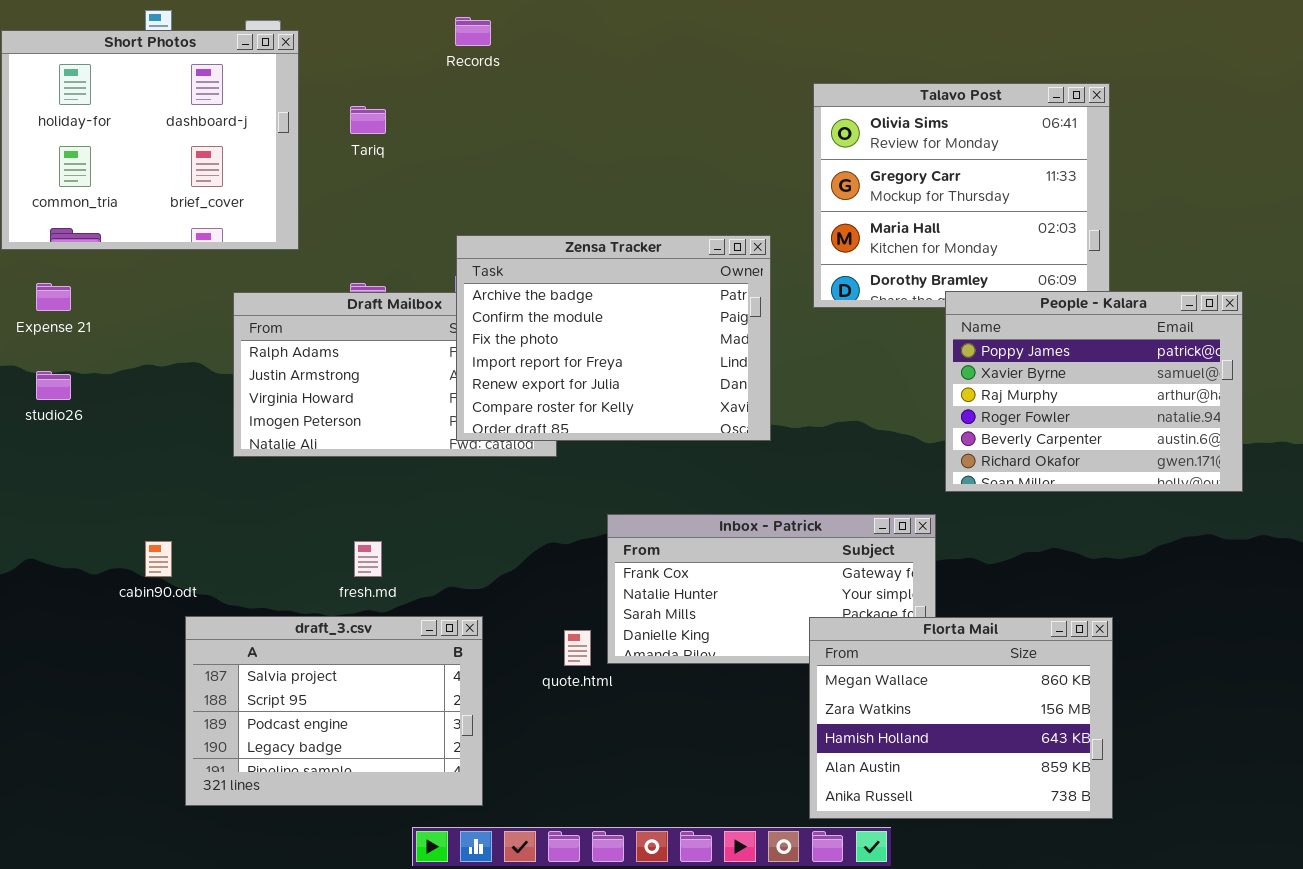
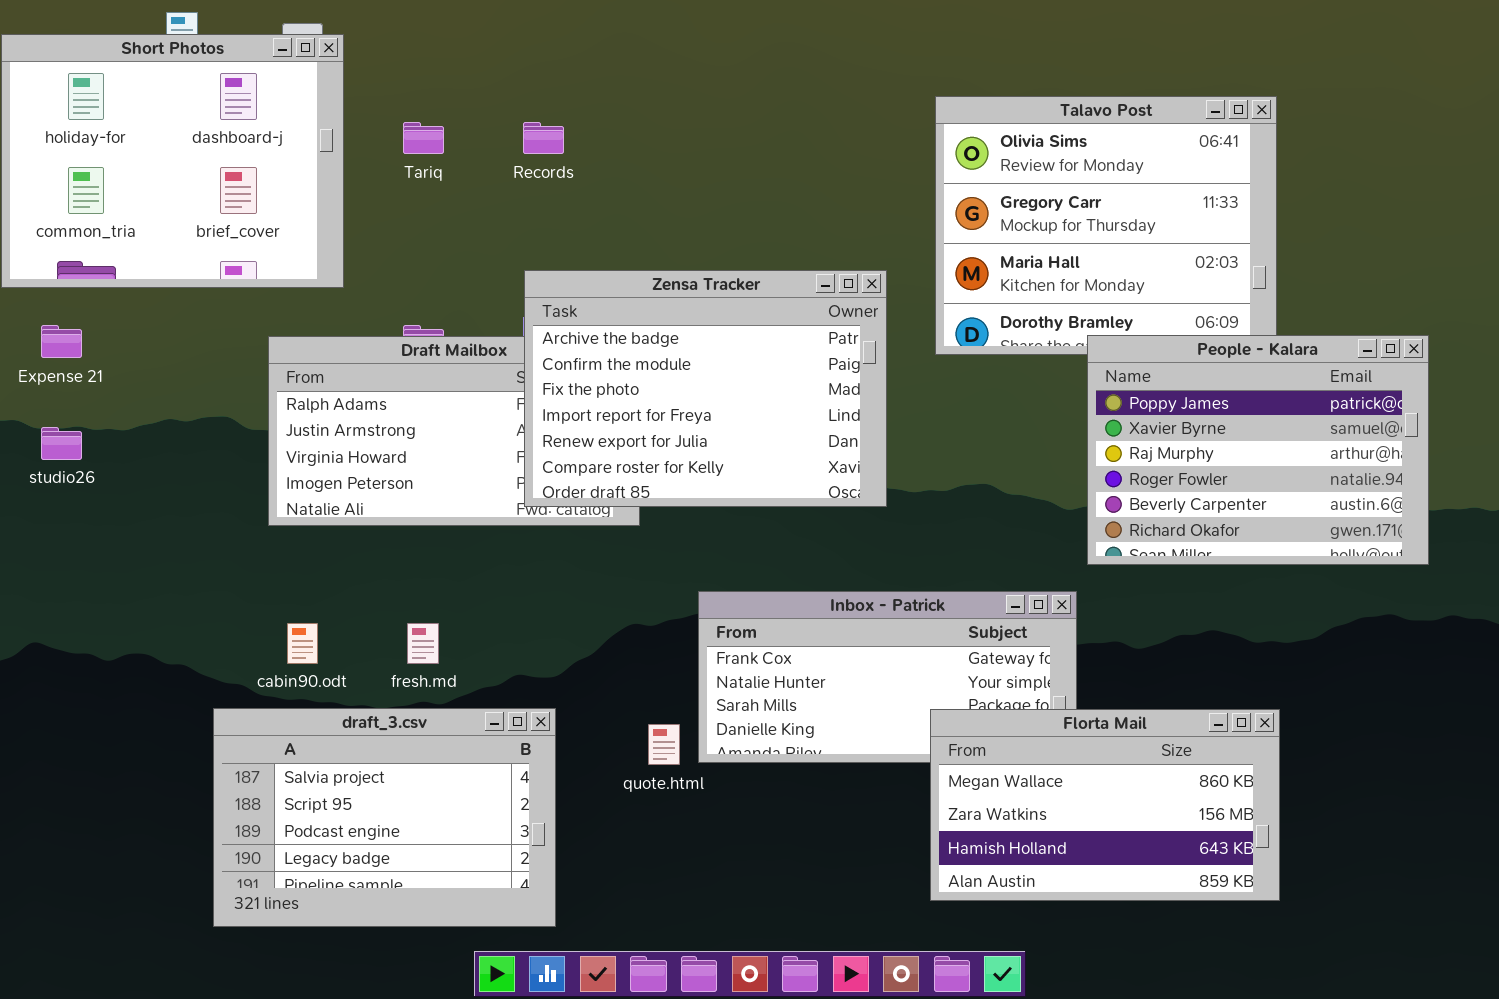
Records: [455,17,491,46] -> [523,122,564,154], moved
cabin90.odt: [145,541,172,577] -> [287,623,318,664], moved
Florta Mail: [809,617,1113,819] -> [930,709,1280,901], resized

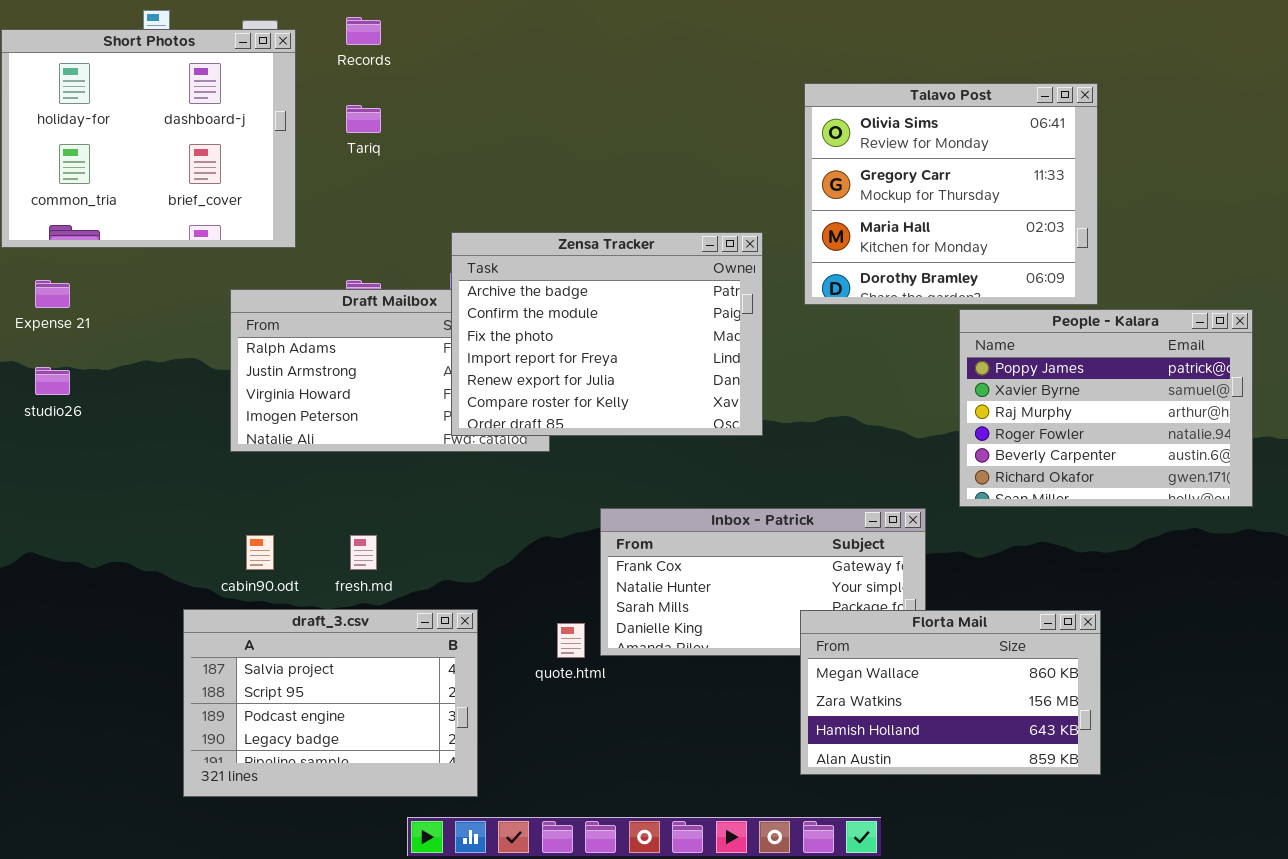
Records: [523,122,564,154] -> [346,17,381,45], moved
People - Kalara: [1087,335,1429,565] -> [959,309,1253,507], moved

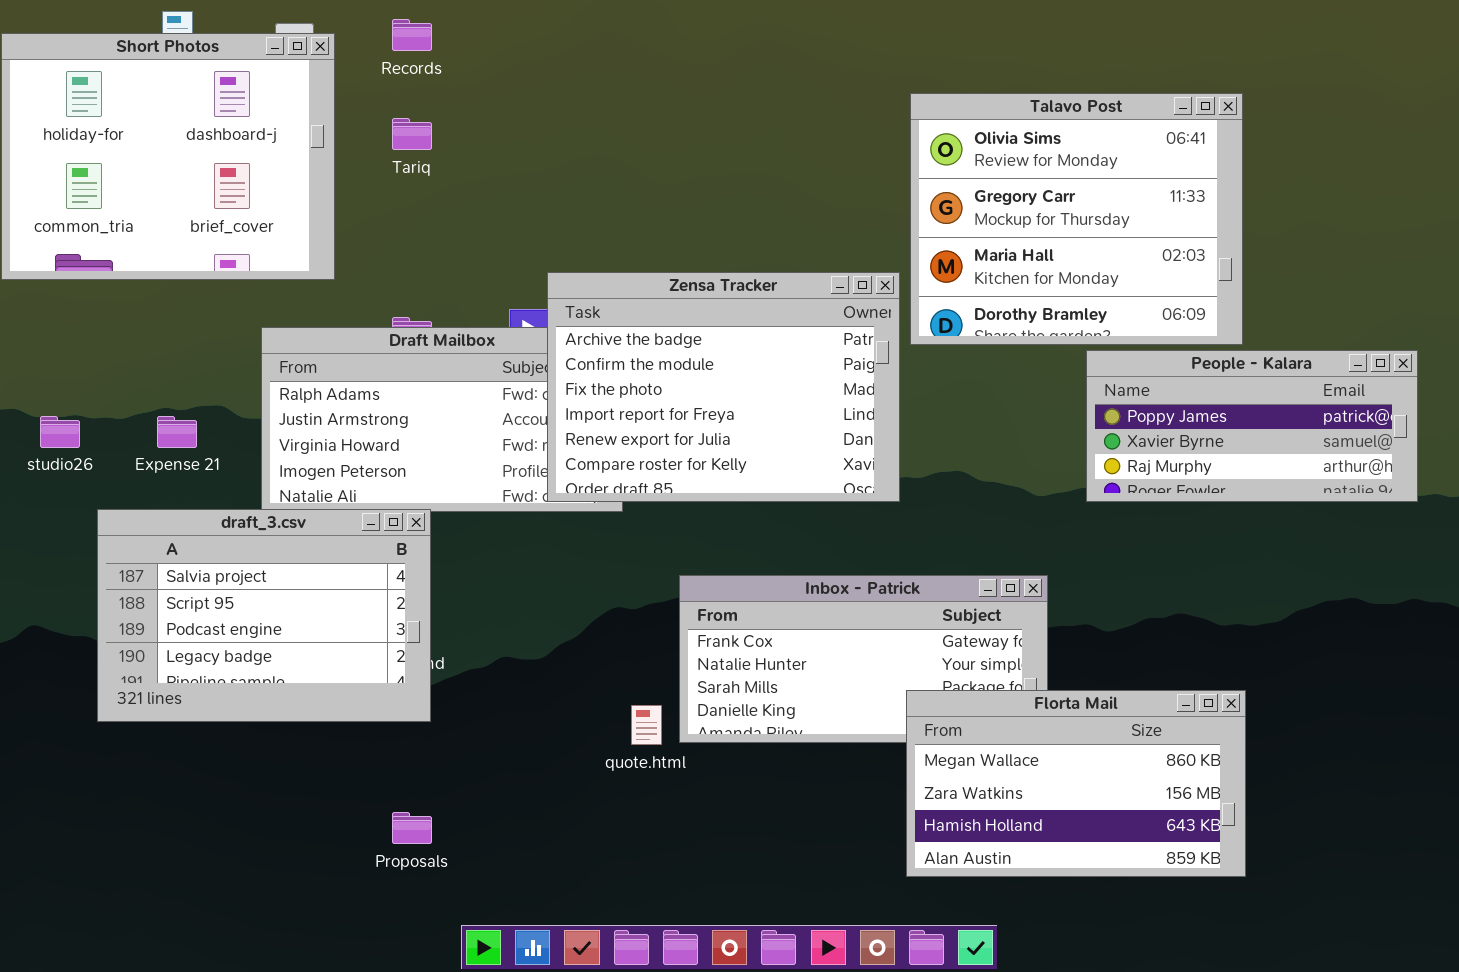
Zensa Tracker: [451,232,763,436] -> [547,272,900,502], moved
Expense 21: [35,280,70,308] -> [157,416,197,448], moved
People - Kalara: [959,309,1253,507] -> [1086,350,1418,502], resized
draft_3.csv: [183,609,478,797] -> [97,509,431,722], moved

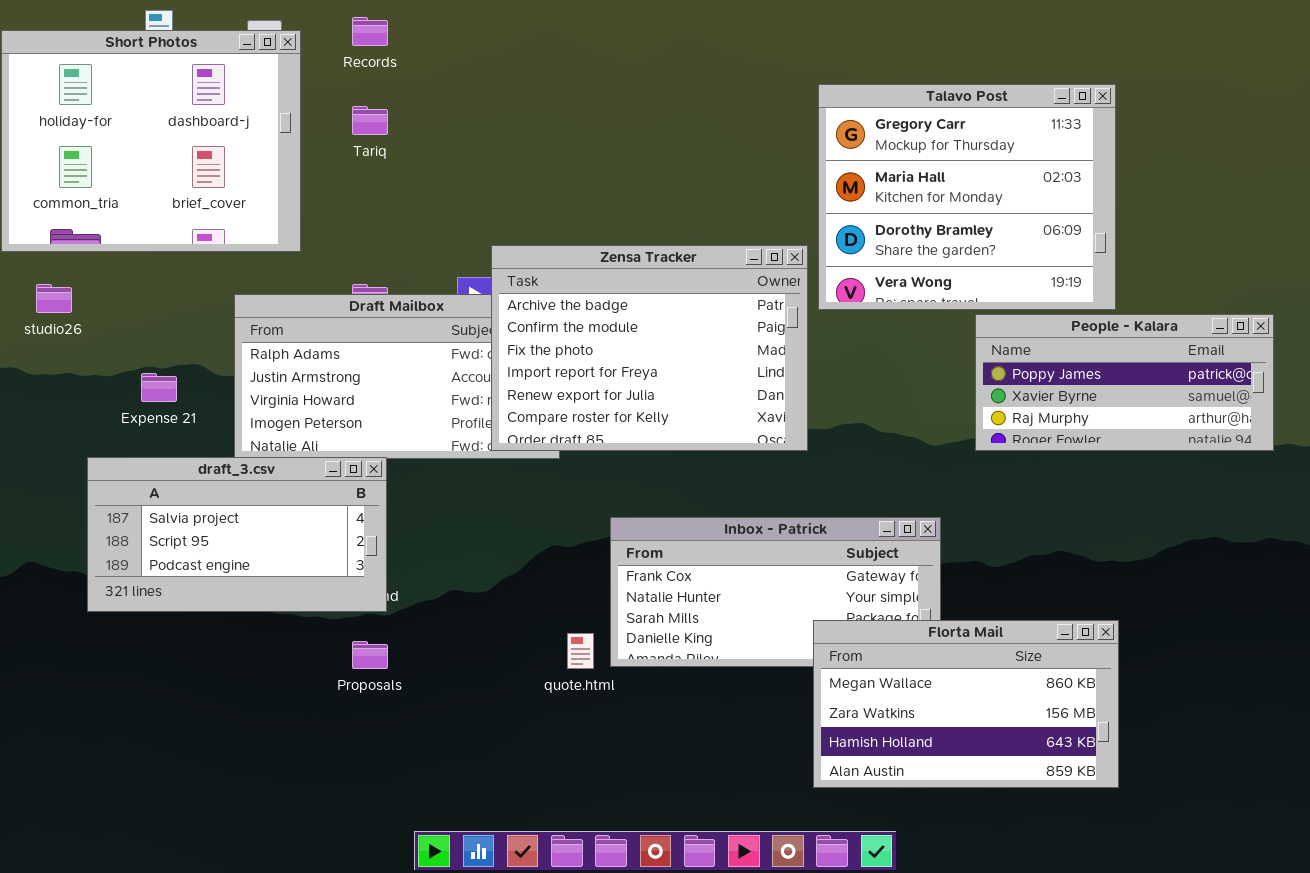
Talavo Post: [910,93,1243,345] -> [818,84,1116,310], scrolled down 1 row
studio26: [40,416,80,448] -> [36,284,72,313], moved
draft_3.csv: [97,509,431,722] -> [87,457,387,612], resized
Proposals: [392,812,432,844] -> [352,641,388,669], moved

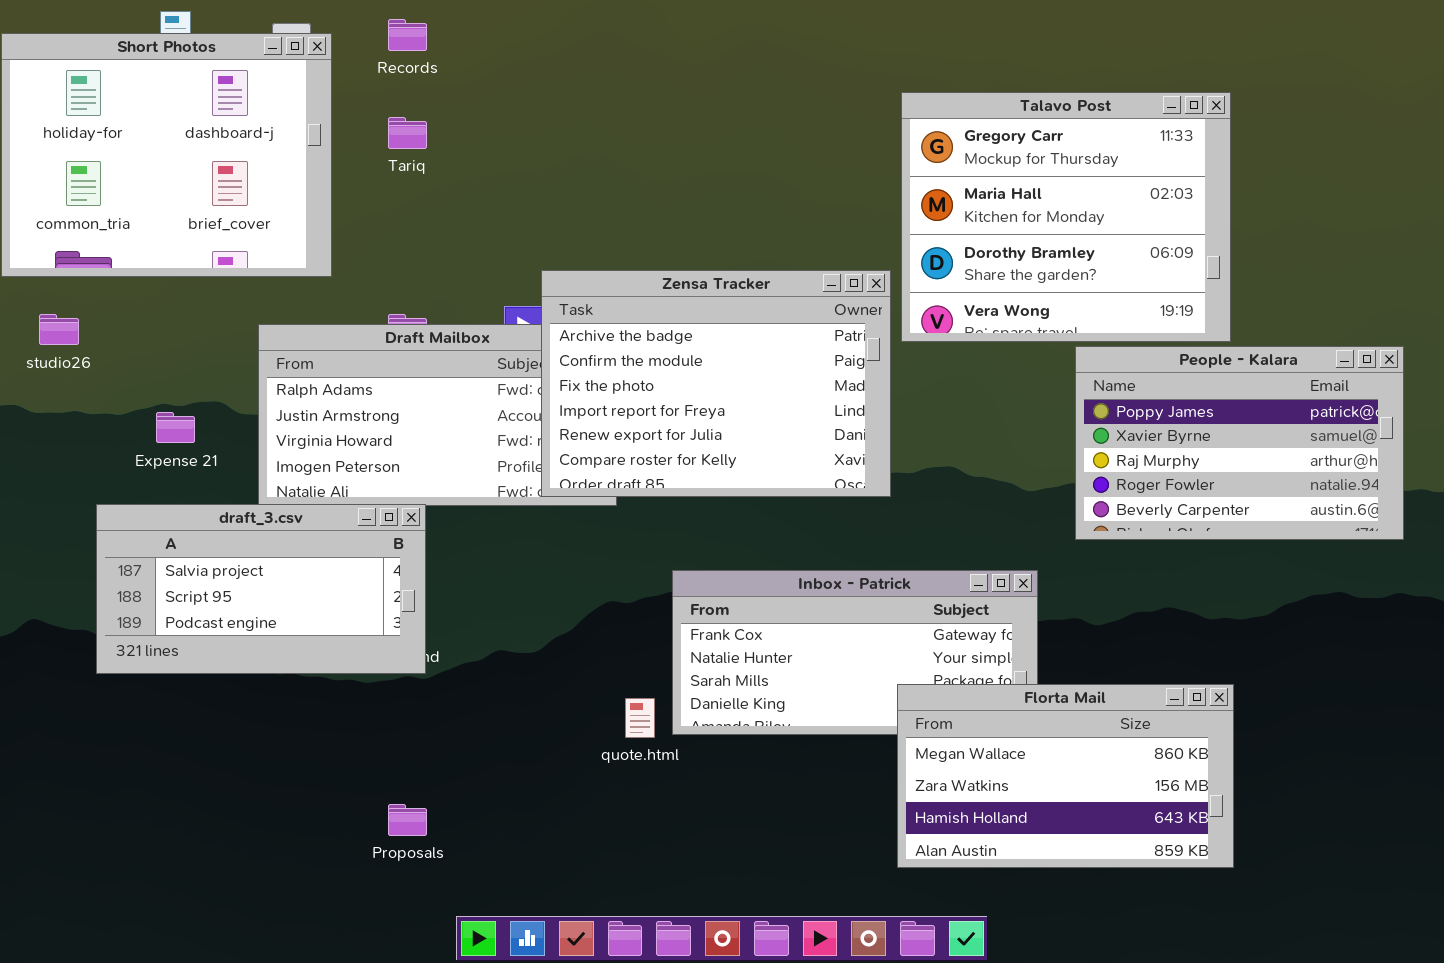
People - Kalara: [975,314,1274,451] -> [1075,346,1404,540], resized
Proposals: [352,641,388,669] -> [388,804,427,836], moved

